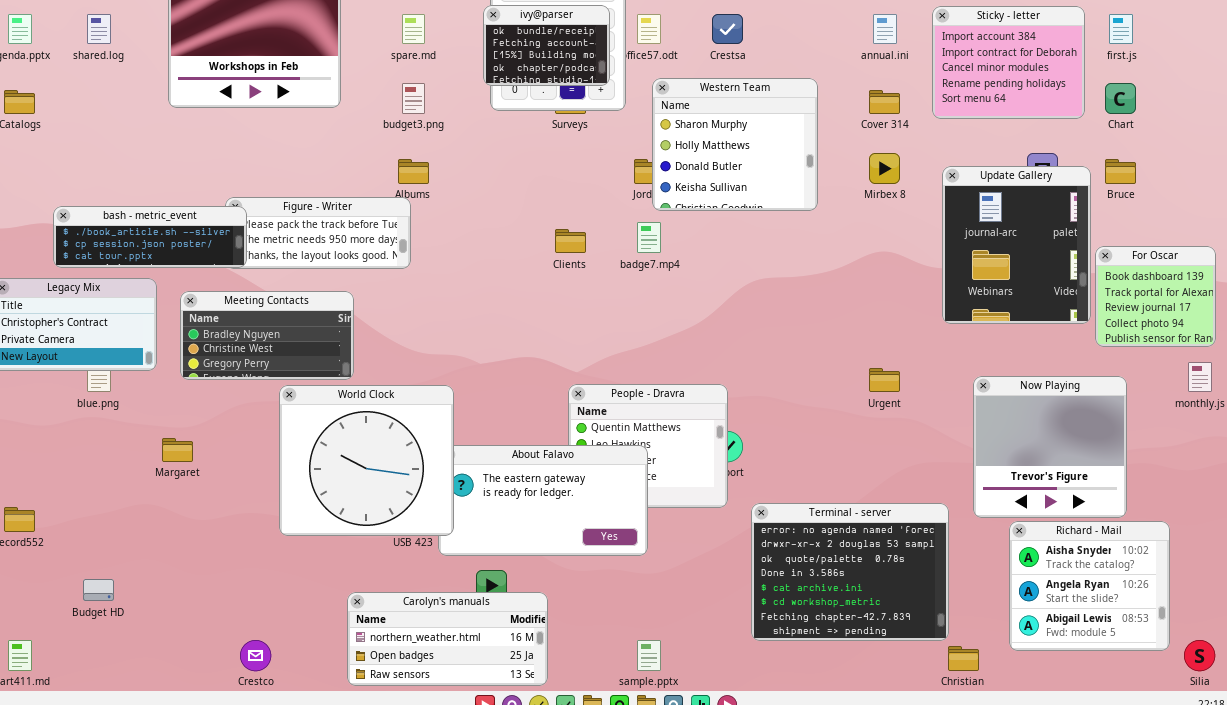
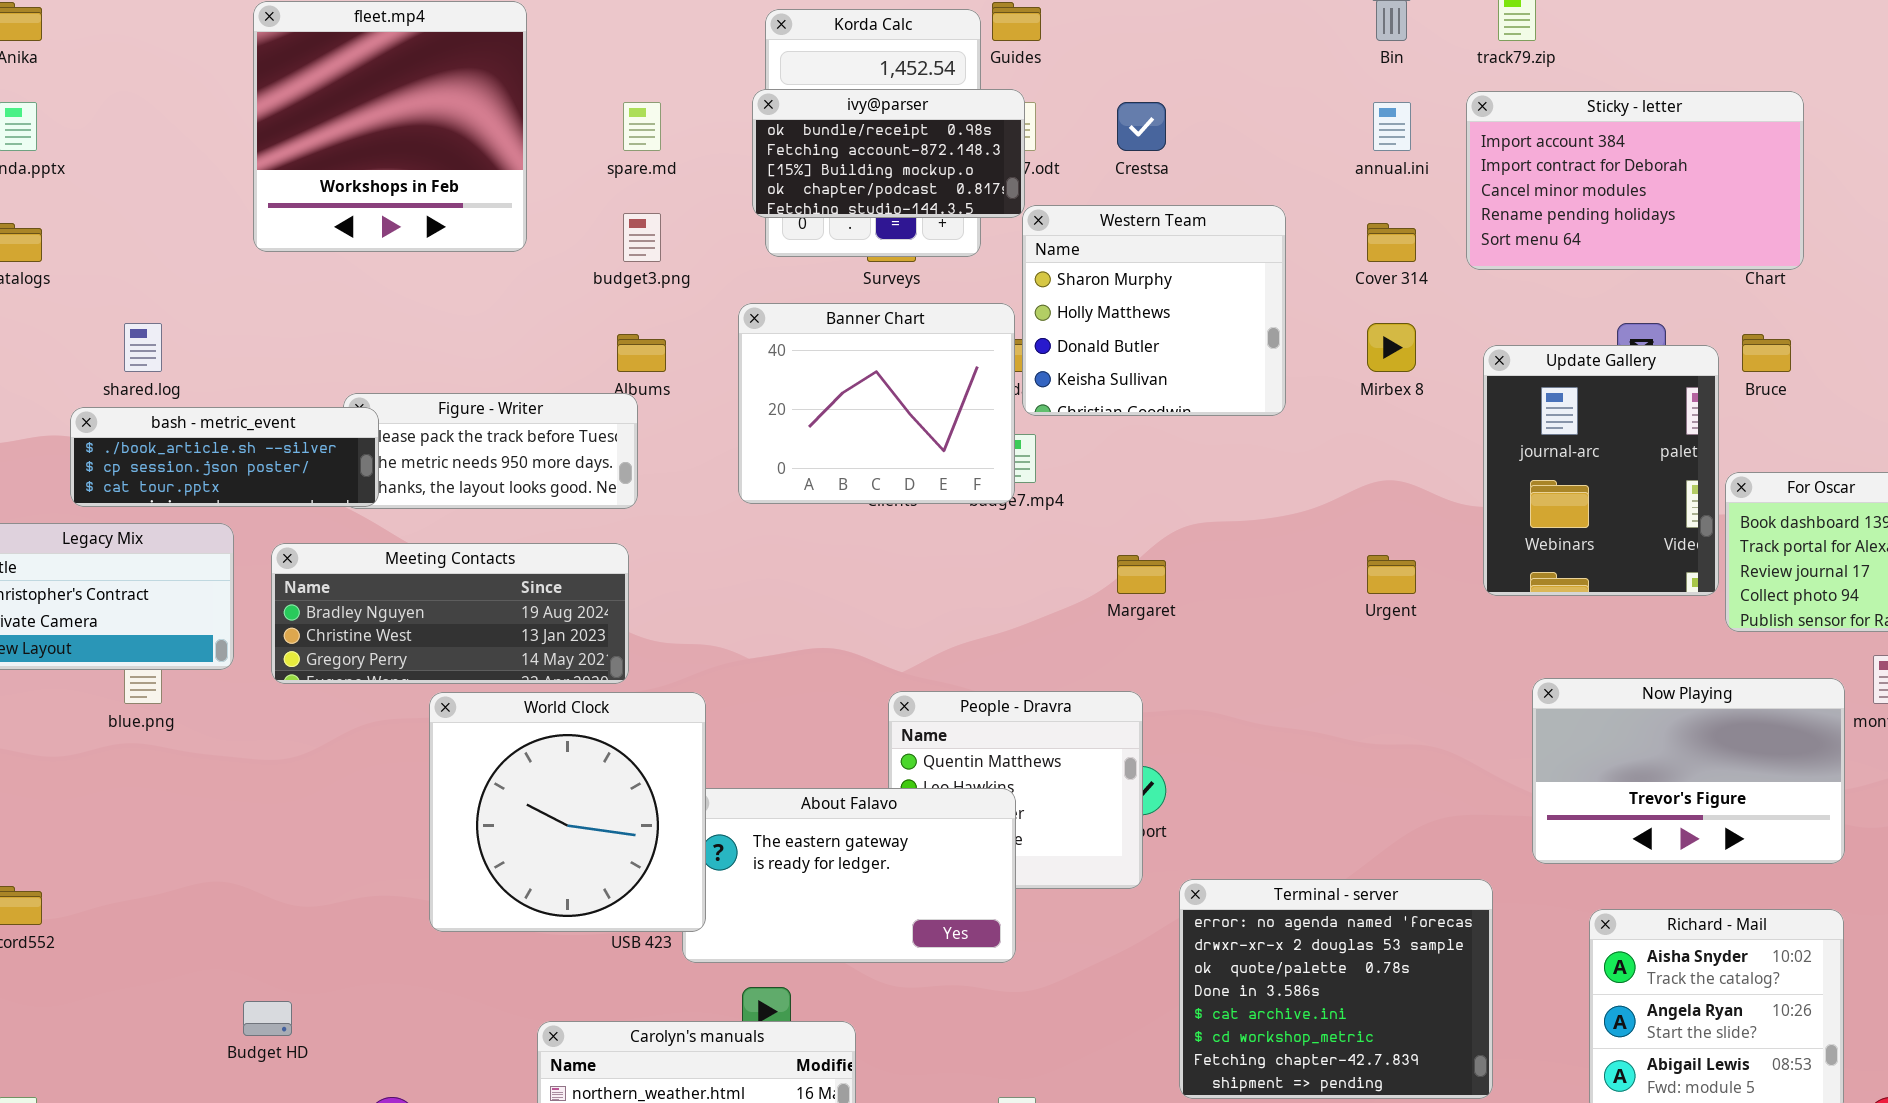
ivy@parser: [483,5,610,86] -> [752,89,1025,218], resized
Sticky - letter: [932,6,1085,119] -> [1466,91,1804,270], resized
shared.log: [87,14,111,44] -> [124,323,162,372], moved
Banner Chart: none -> [738,303,1015,504], opened
Meeting Contacts: [180,291,354,380] -> [271,543,629,684], resized
Urgent: [869,368,900,392] -> [1367,555,1416,594], moved
Now Playing: [973,376,1127,518] -> [1532,678,1845,864], resized
Margaret: [162,438,193,462] -> [1117,555,1166,594], moved
Budget HD: [83,579,114,601] -> [243,1001,292,1036], moved

